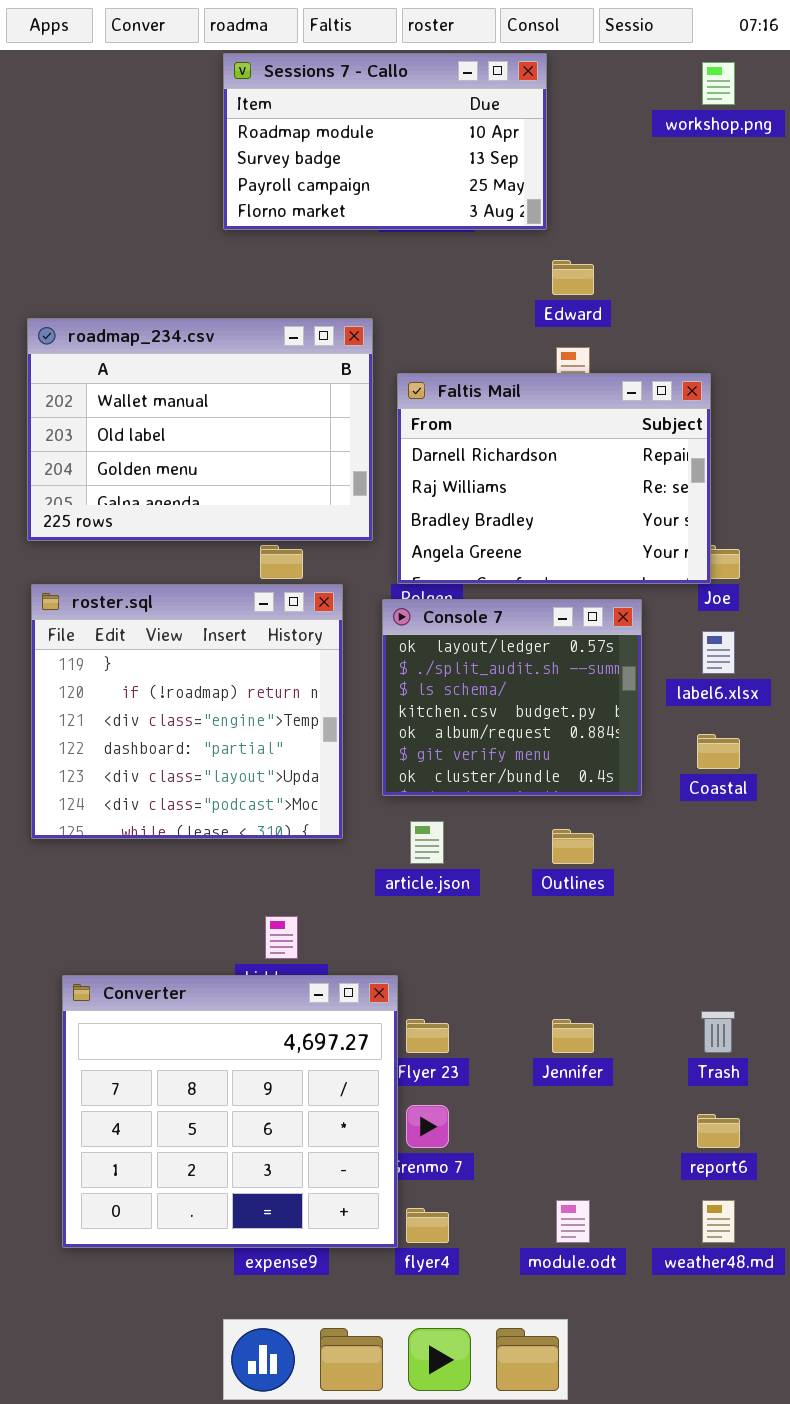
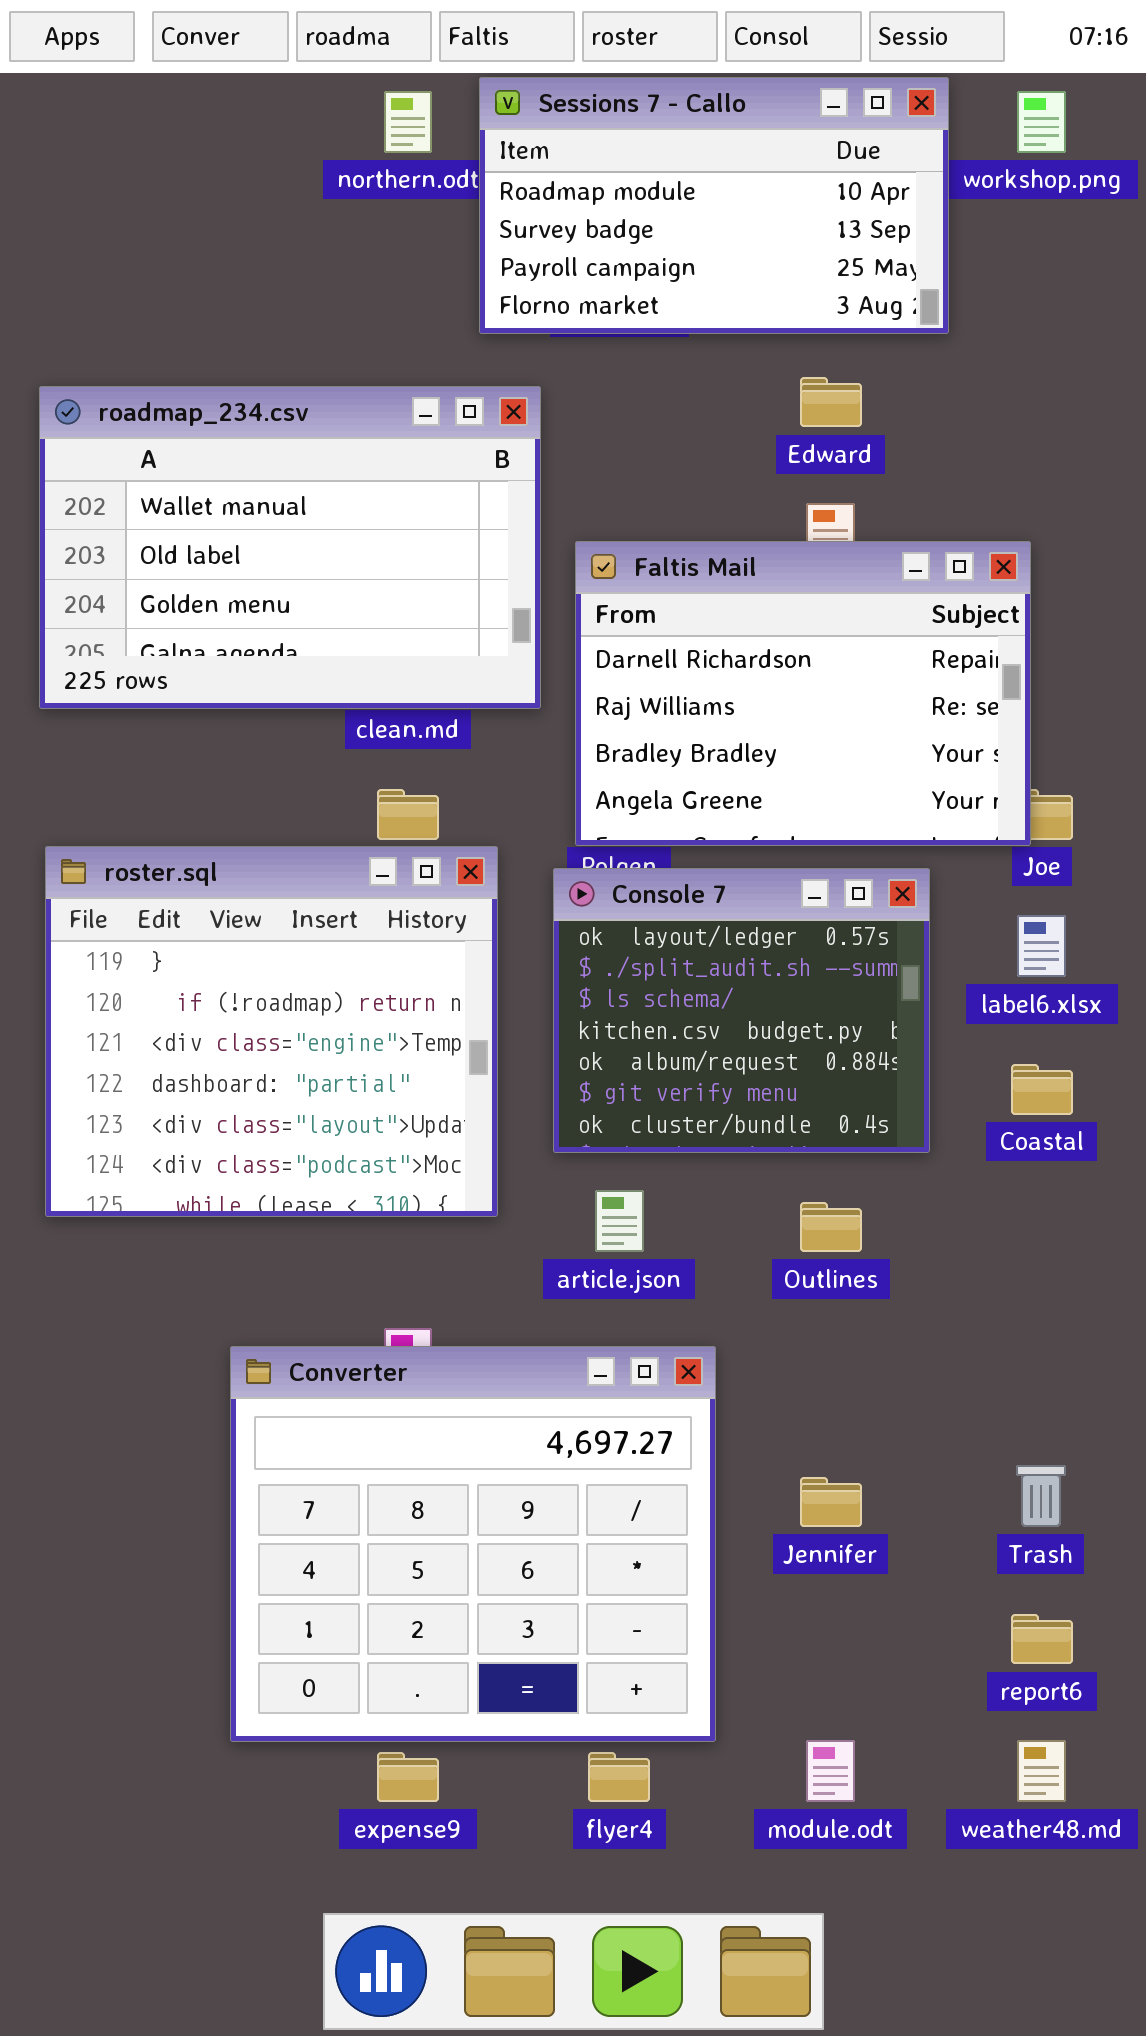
Sessions 7 - Callo: [223,53,547,230] -> [479,77,949,334], moved
roadmap_234.csv: [27,318,373,541] -> [39,386,541,709], moved
Converter: [62,975,398,1248] -> [230,1346,716,1742], moved

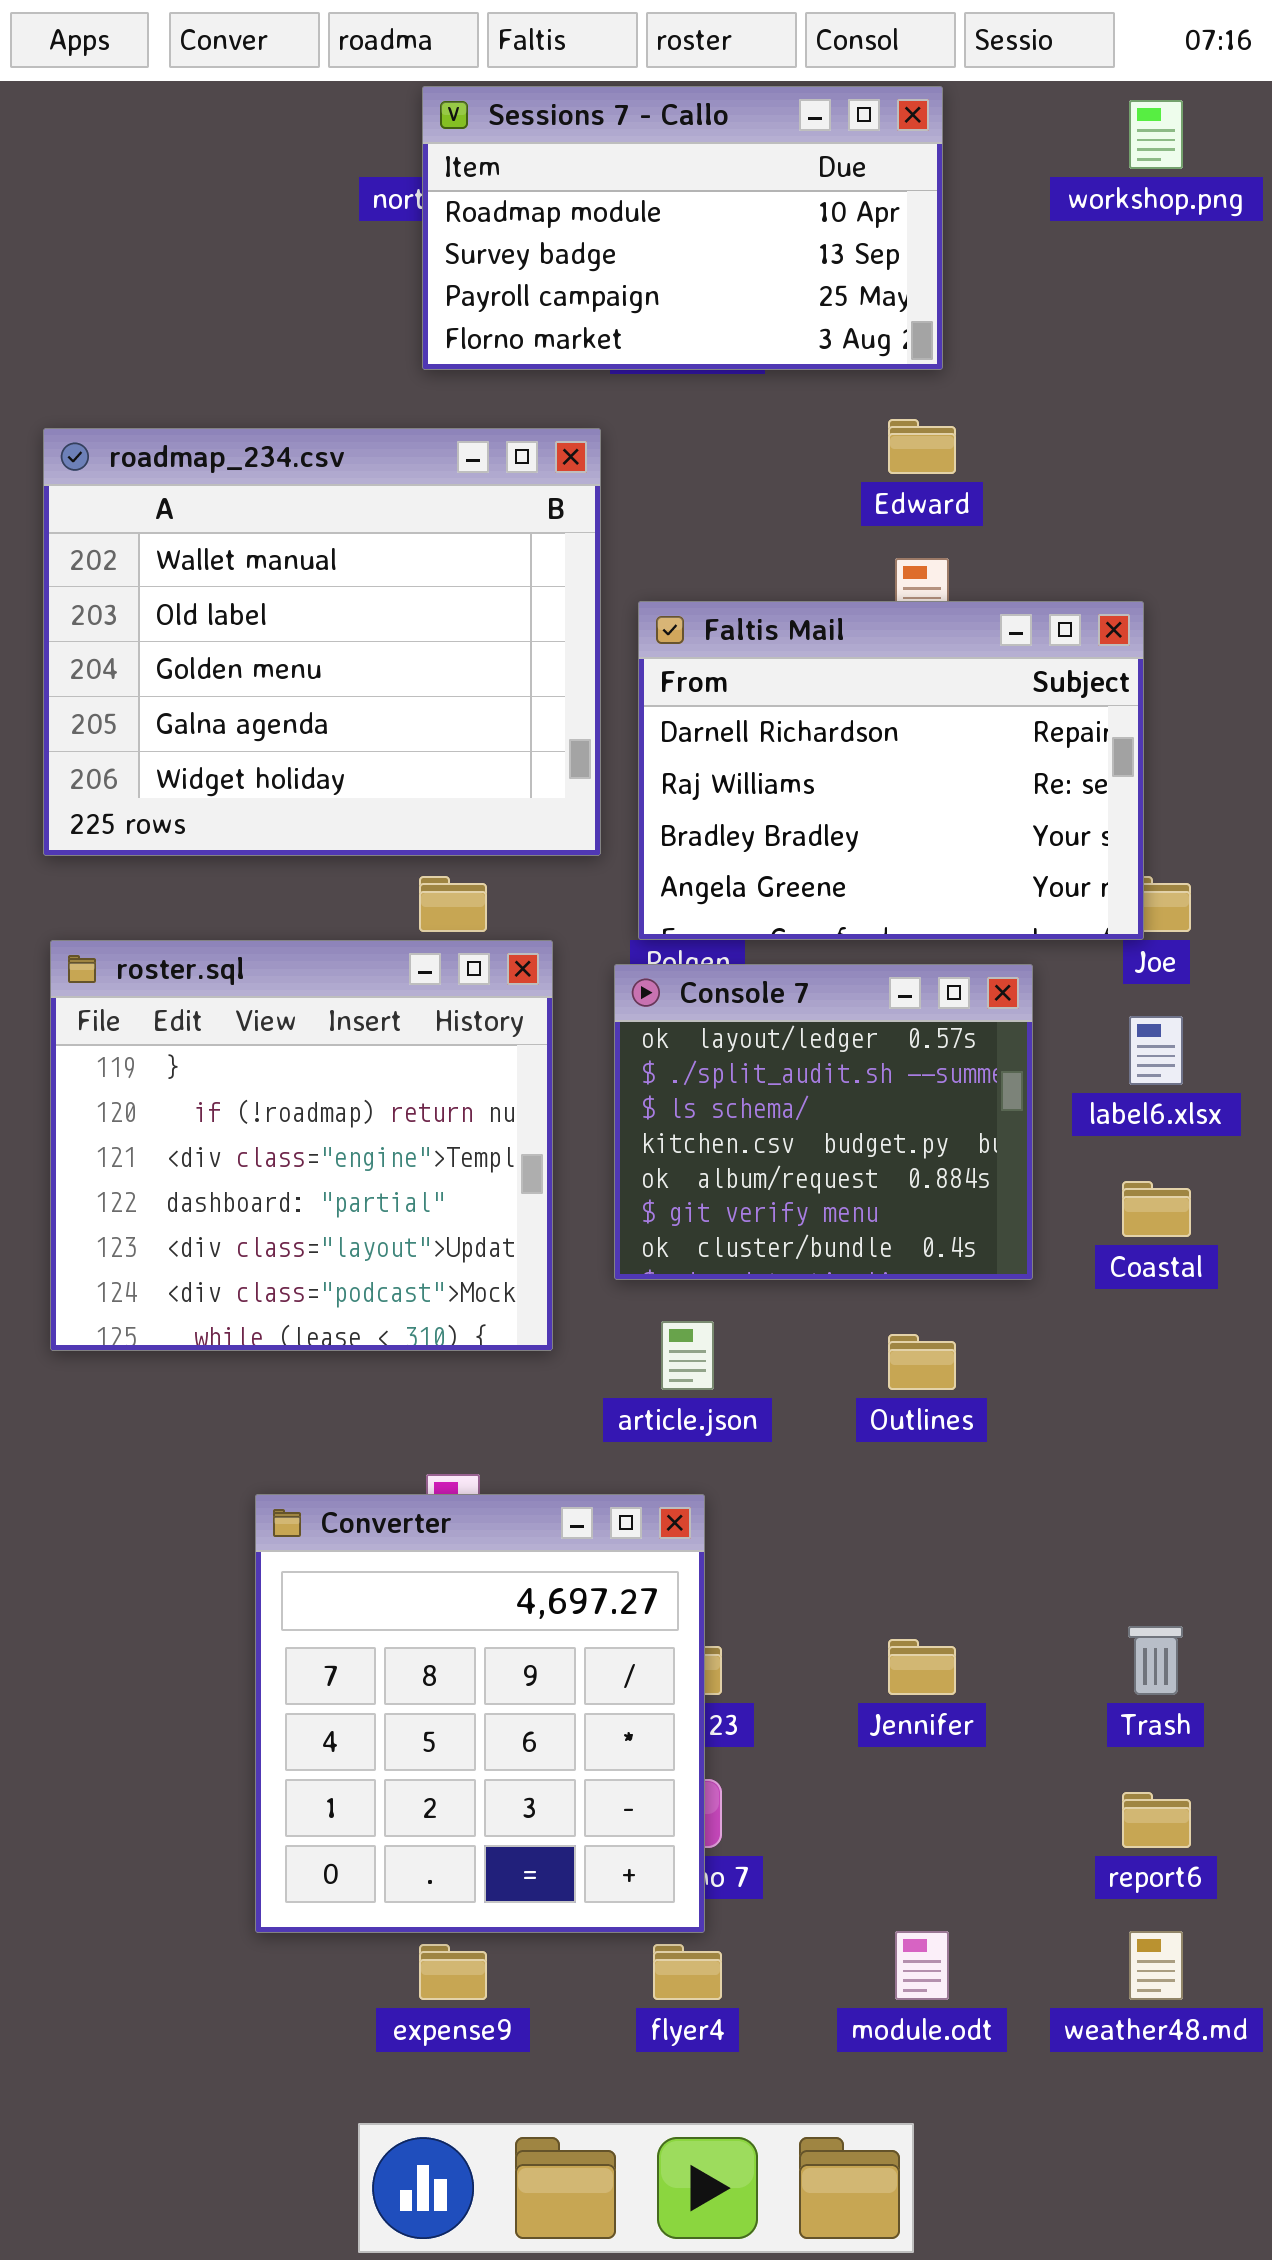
Sessions 7 - Callo: [479,77,949,334] -> [422,86,943,370], moved
roadmap_234.csv: [39,386,541,709] -> [43,428,601,856], resized
Converter: [230,1346,716,1742] -> [255,1494,705,1933], resized

